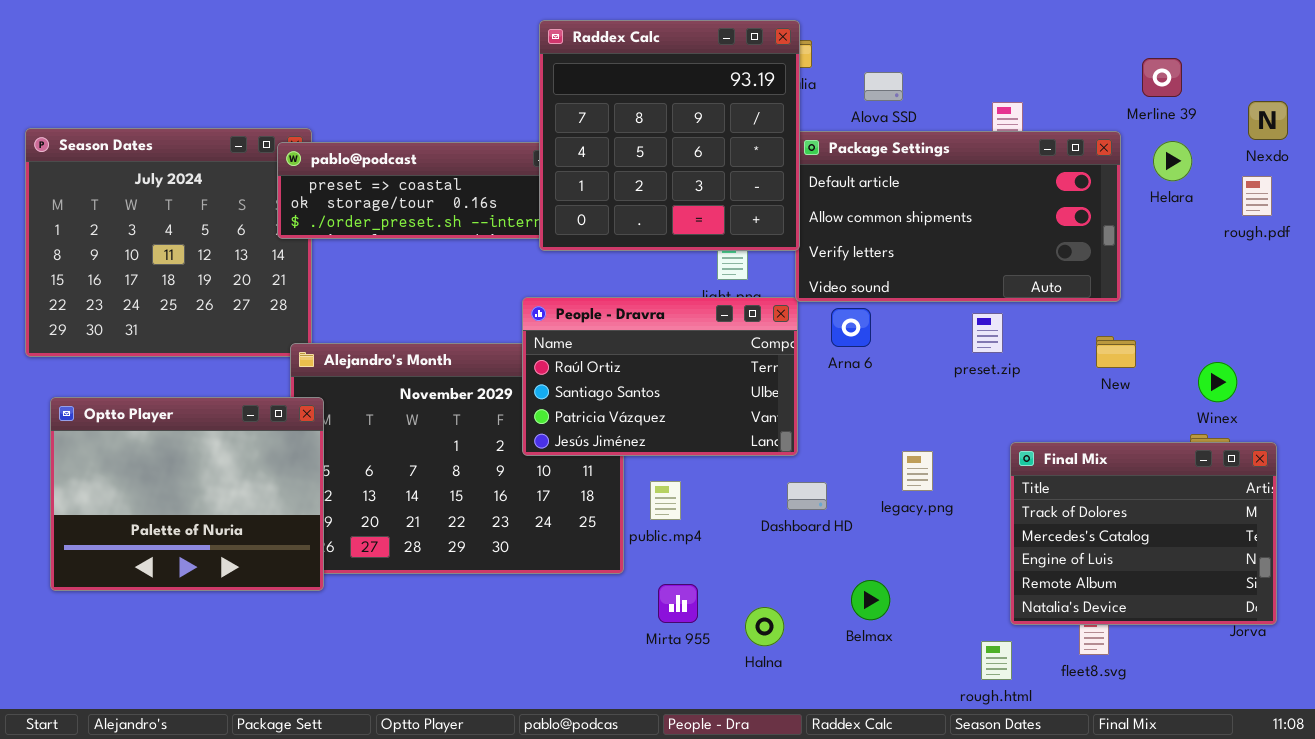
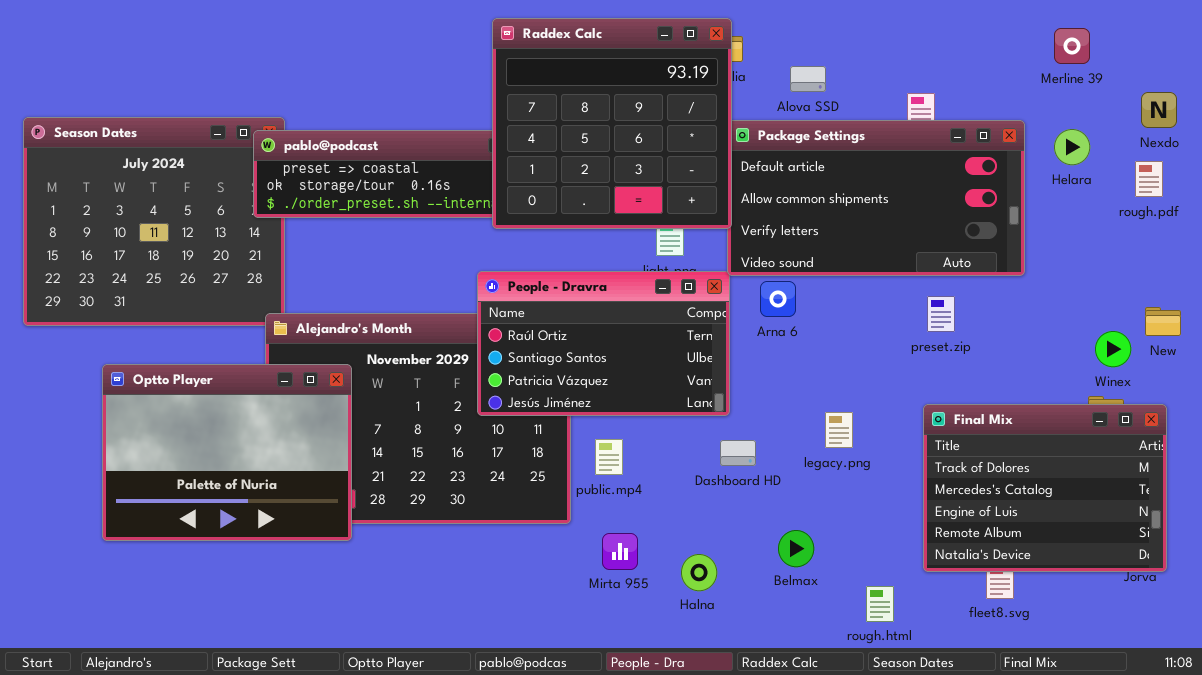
Merline 39: [1142,58,1182,97] -> [1054,28,1090,64], moved
preset.zip: [972,313,1003,353] -> [927,296,955,332], moved
New: [1096,336,1136,368] -> [1145,307,1181,336], moved
Optto Player: [50,397,324,591] -> [102,364,352,541], moved
rough.html: [981,641,1012,680] -> [866,586,894,622], moved

